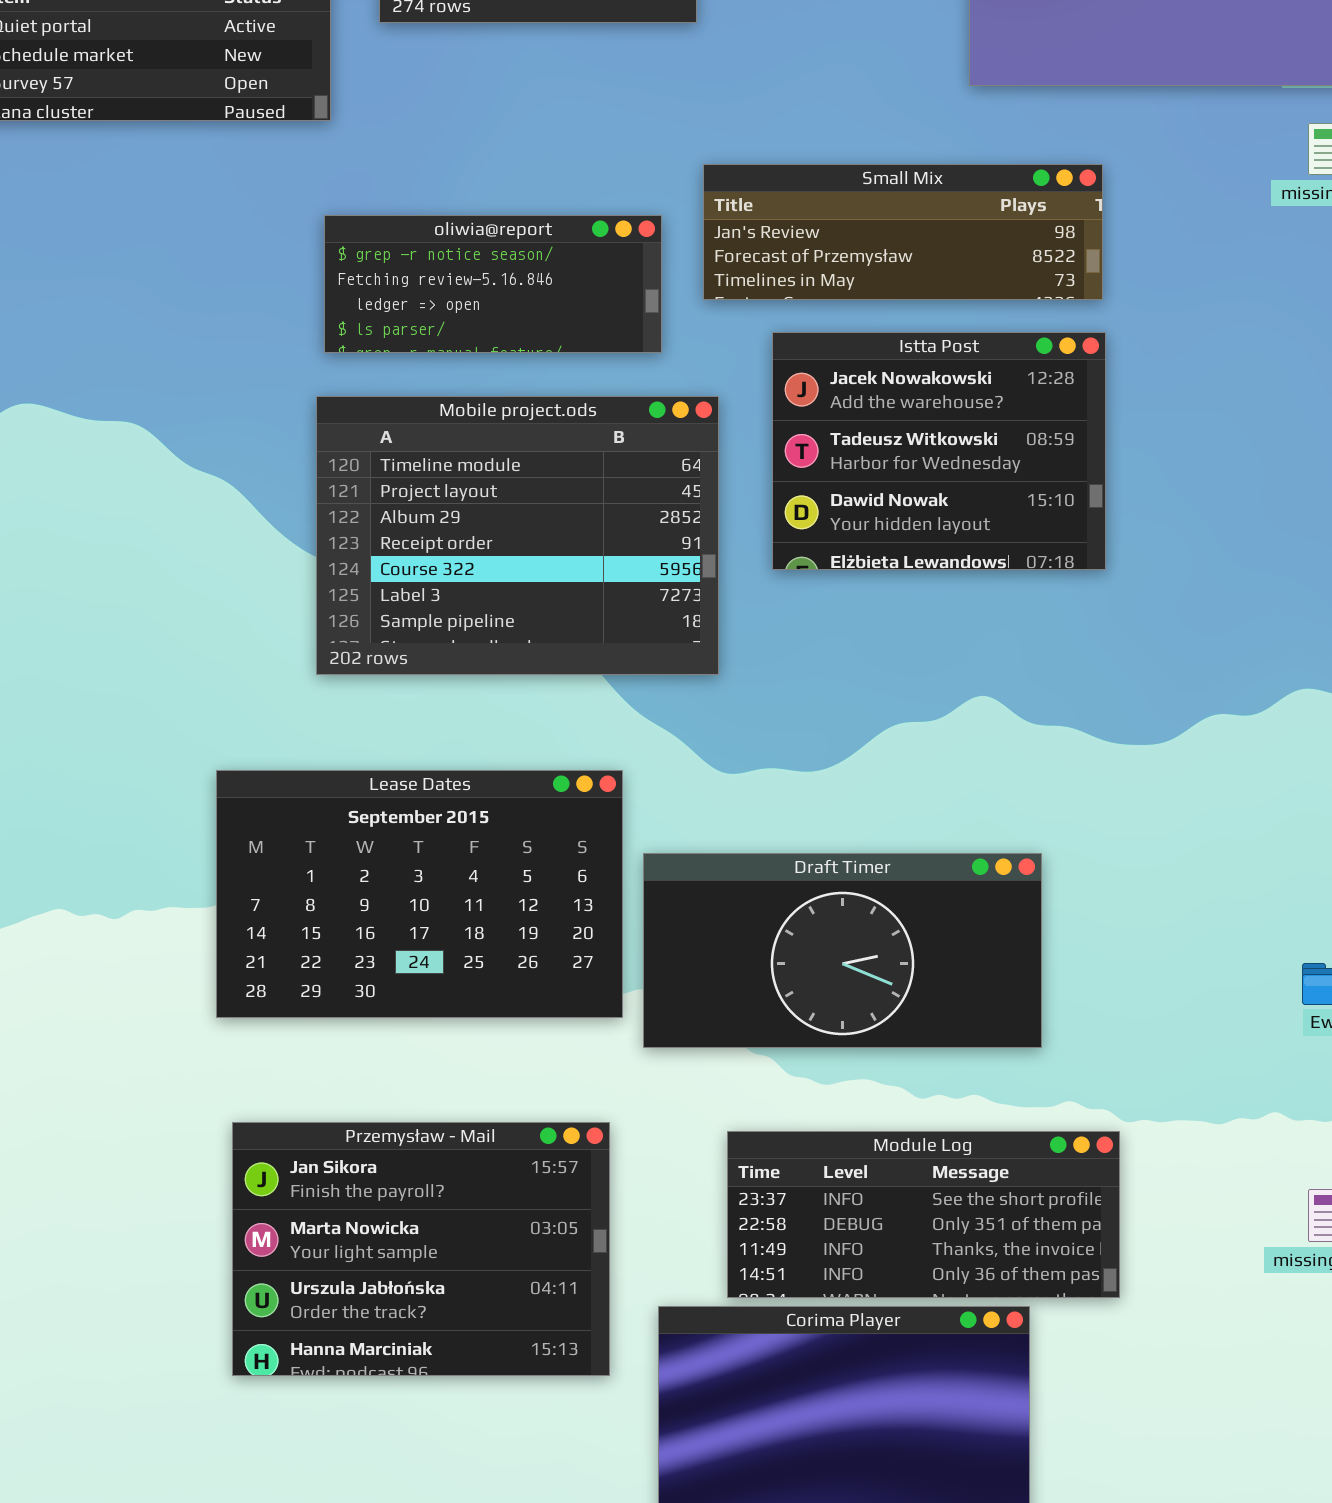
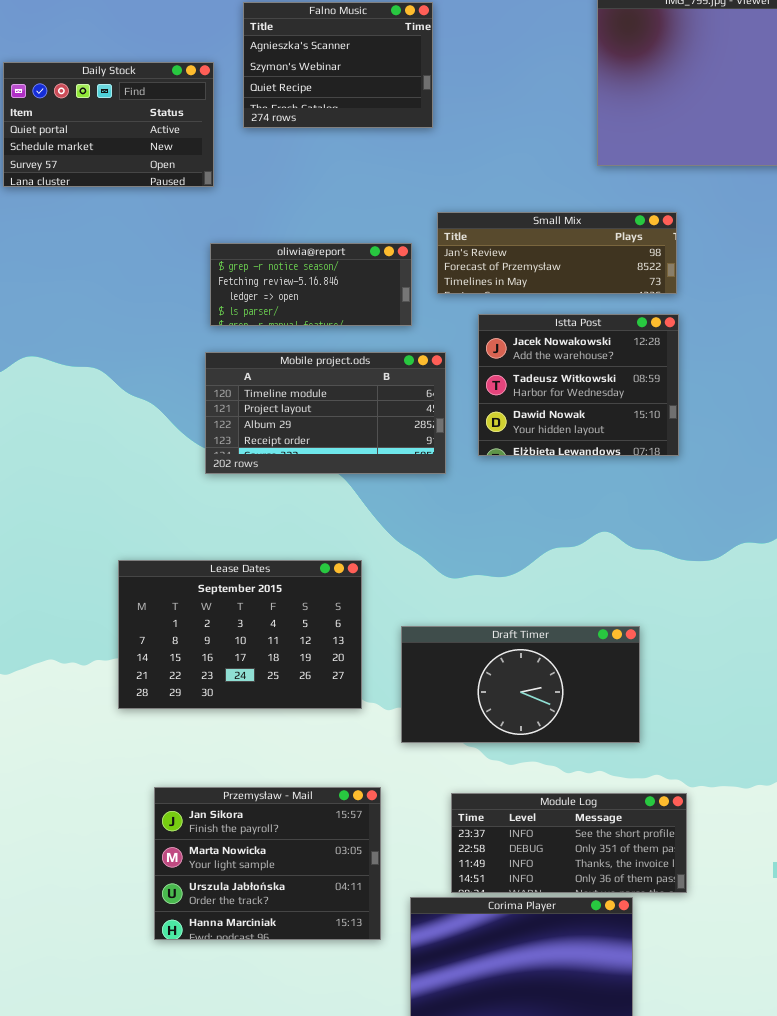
Mobile project.ods: [316,396,719,675] -> [205,352,446,474], resized
Lease Dates: [216,770,623,1018] -> [118,560,362,709], moved

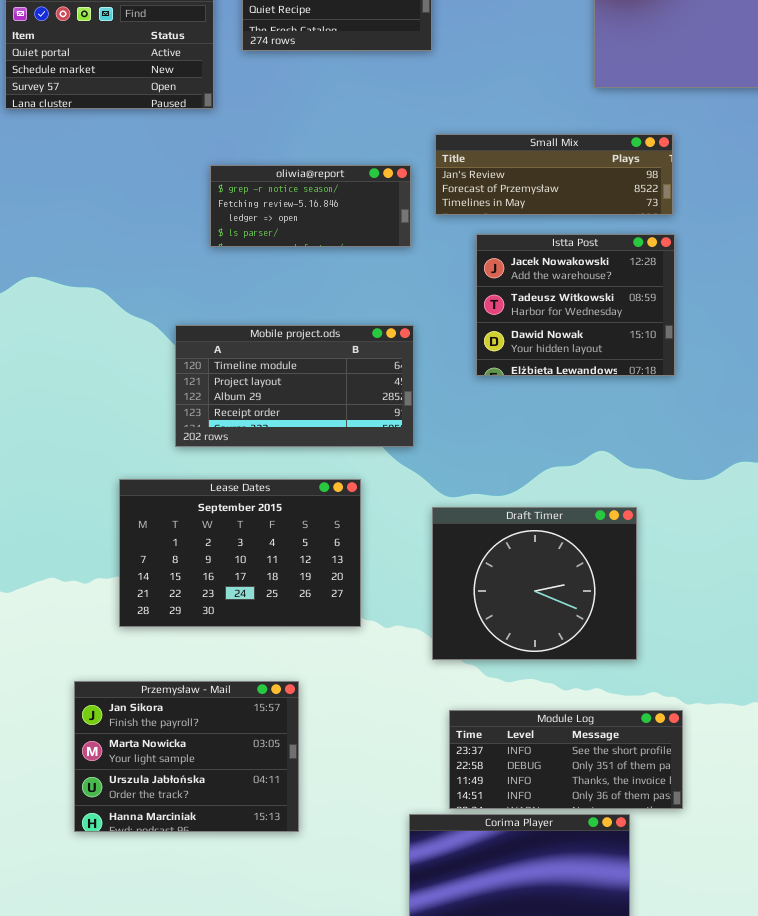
Mobile project.ods: [205,352,446,474] -> [175,325,414,447], moved
Draft Timer: [401,626,640,743] -> [432,507,637,660], resized
Przemysław - Mail: [154,787,381,940] -> [74,681,299,832], moved

